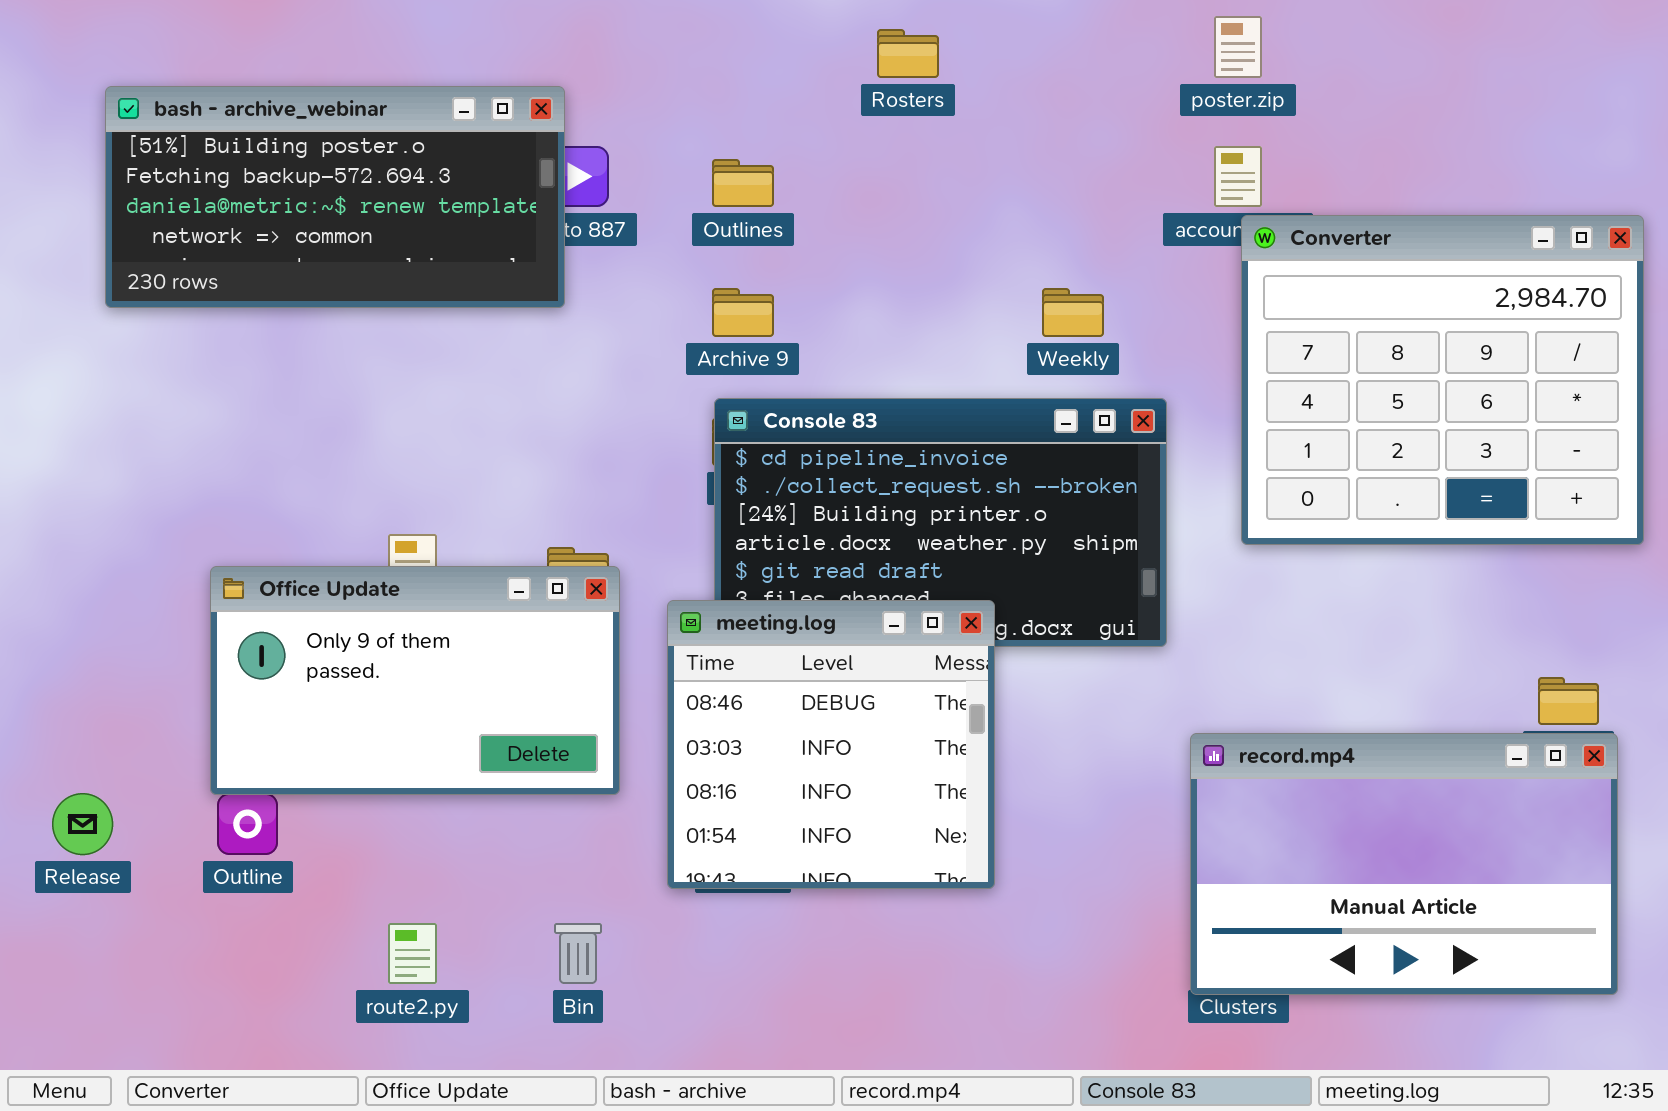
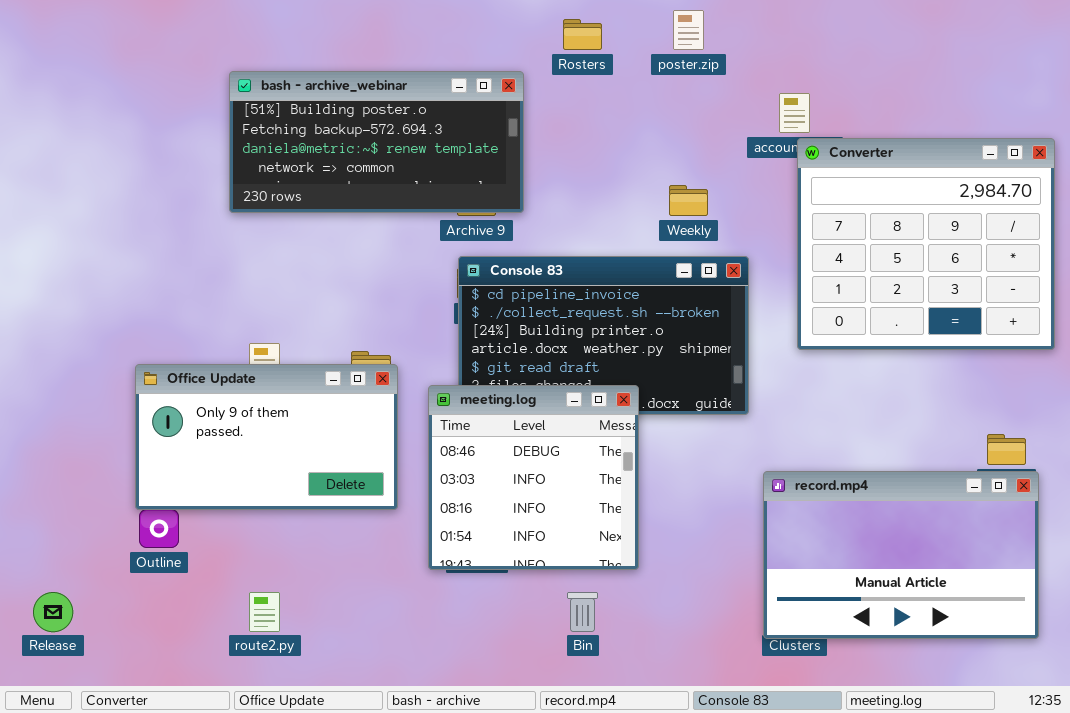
poster.zip: [1214,16,1262,78] -> [673,10,704,50], moved
bash - archive_webinar: [105,86,565,308] -> [229,71,524,213], moved
Release: [52,793,113,855] -> [33,592,73,632], moved
Bin: [554,923,602,984] -> [567,592,598,632], moved

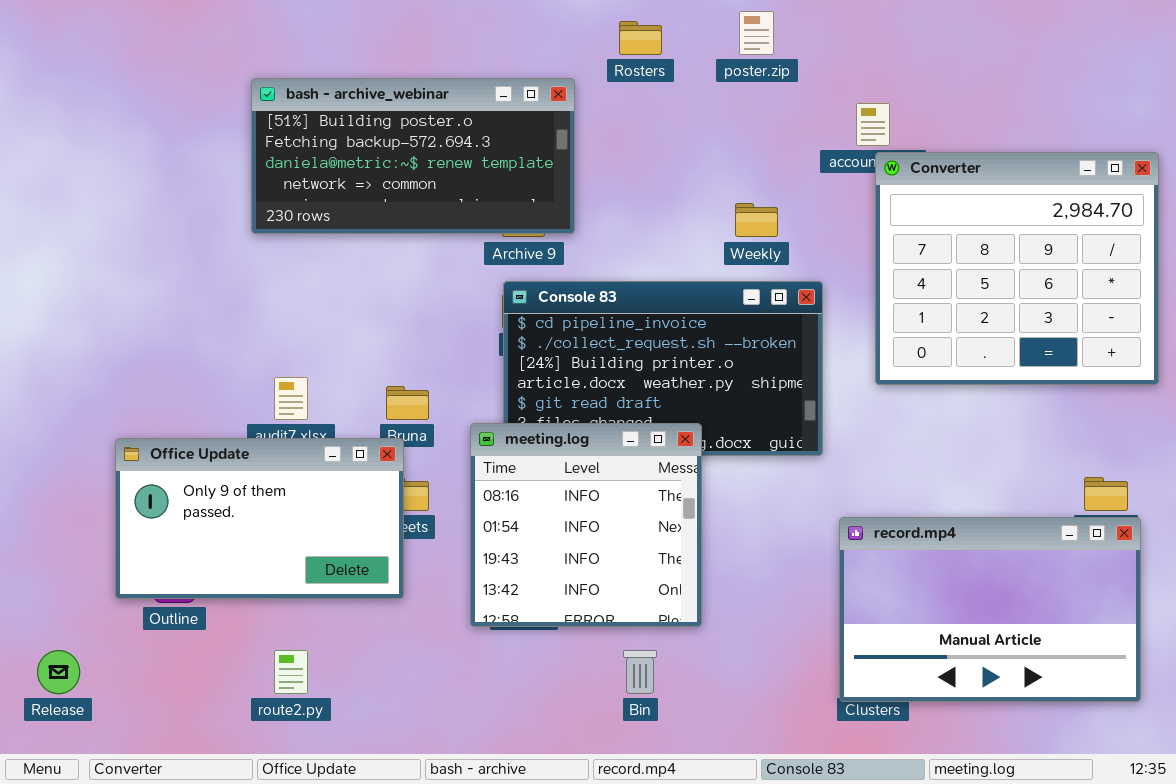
Office Update: [135,364,398,510] -> [115,438,404,599], moved
meeting.log: [428,385,639,570] -> [470,423,702,627], scrolled down 2 rows

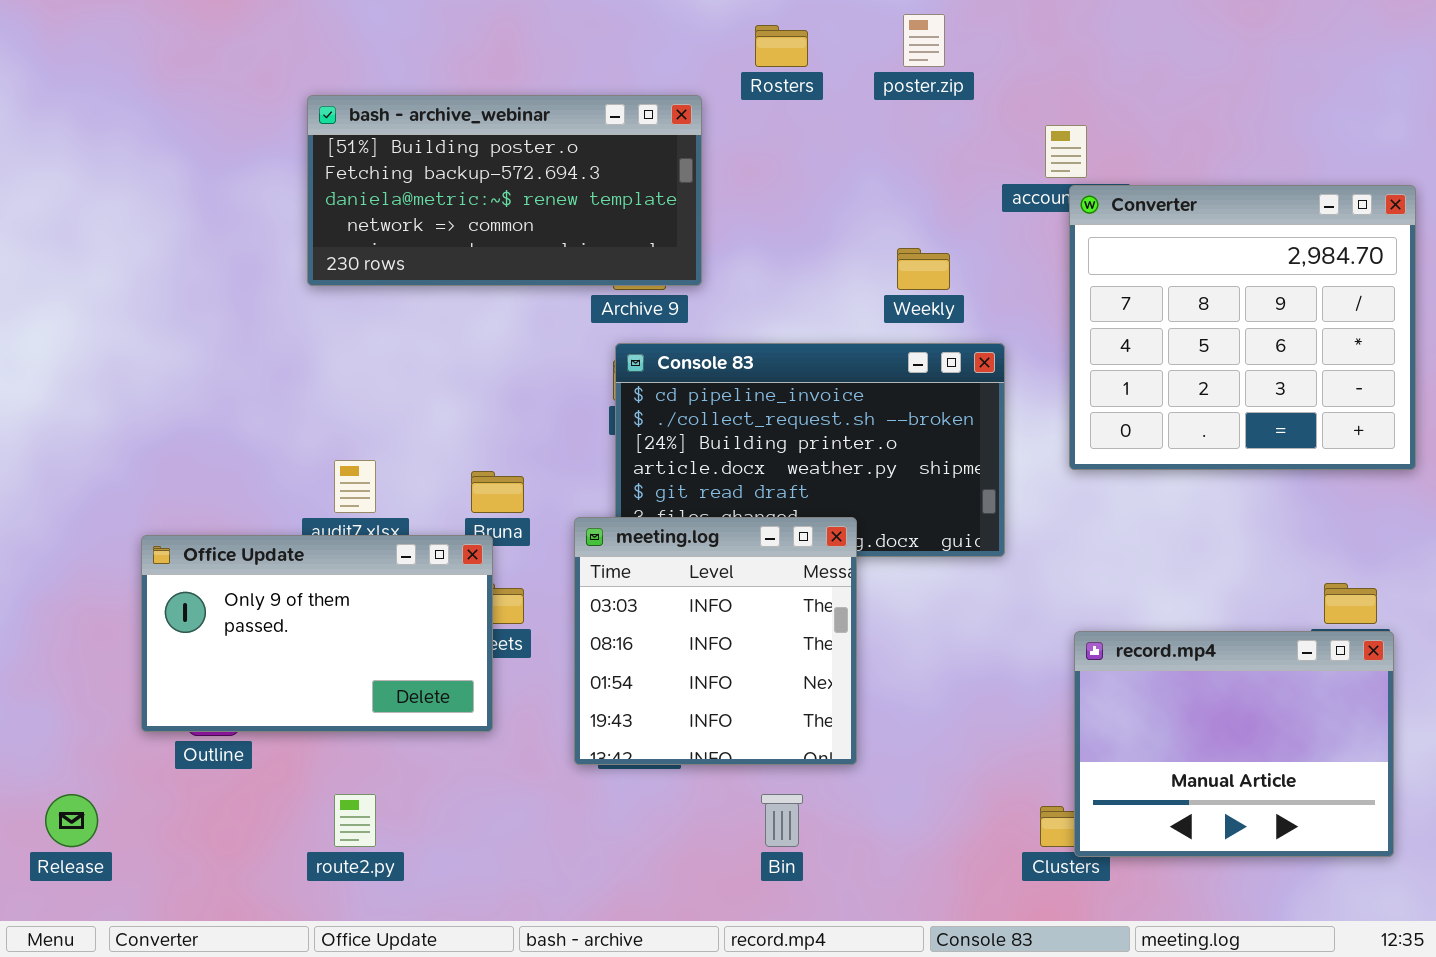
meeting.log: [470,423,702,627] -> [574,517,857,765], scrolled up 1 row
record.mp4: [839,517,1141,702] -> [1074,631,1394,857], resized

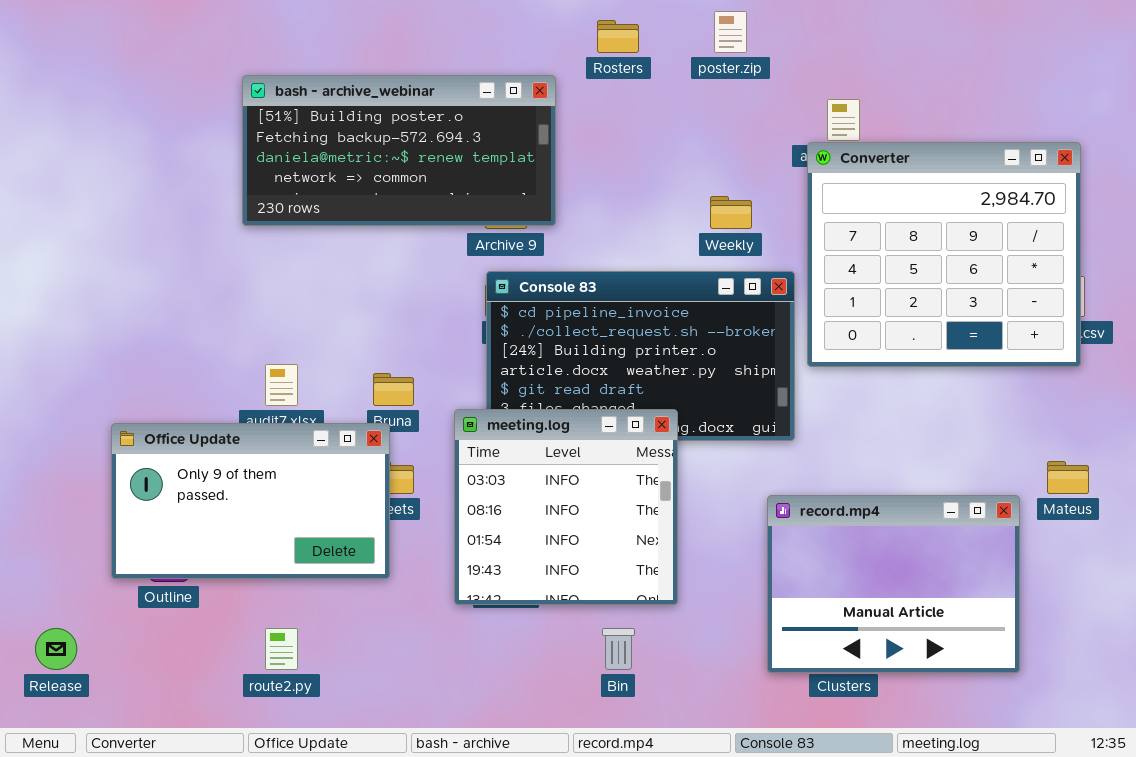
Converter: [1069,185,1416,470] -> [807,142,1081,367], moved
record.mp4: [1074,631,1394,857] -> [767,495,1020,673], moved

